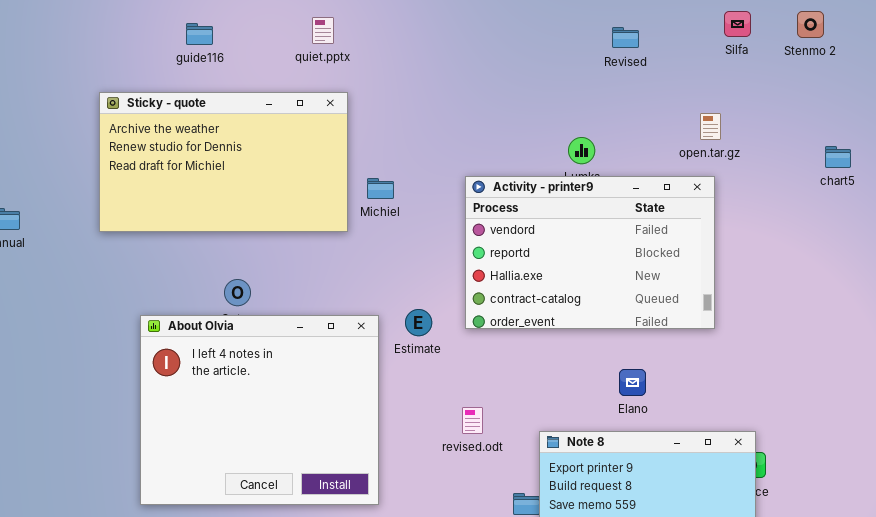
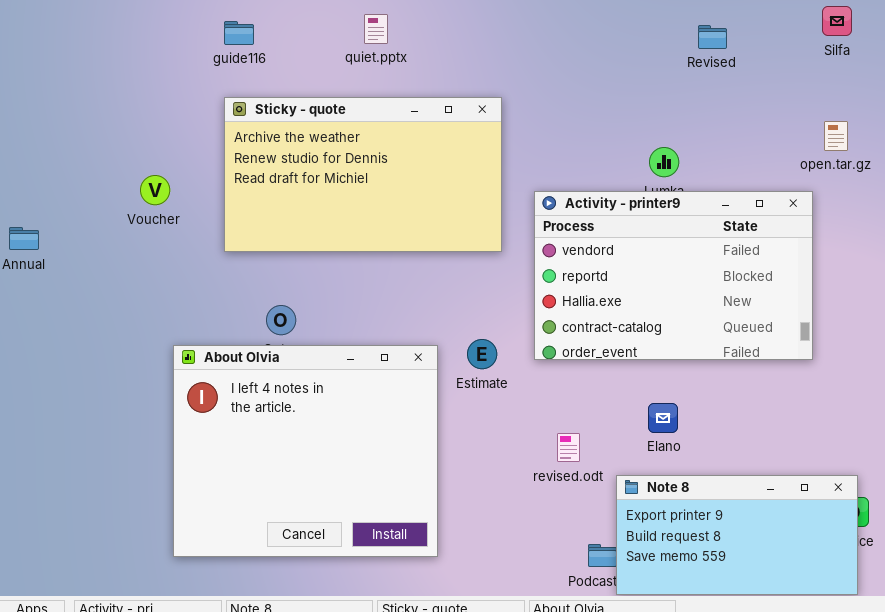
Sticky - quote: [99,92,348,232] -> [224,97,502,252], moved
open.tar.gz: [700,113,721,140] -> [824,121,848,151], moved
Elano: [619,369,646,396] -> [648,403,678,433], moved
revised.odt: [462,407,483,434] -> [557,433,580,462], moved

